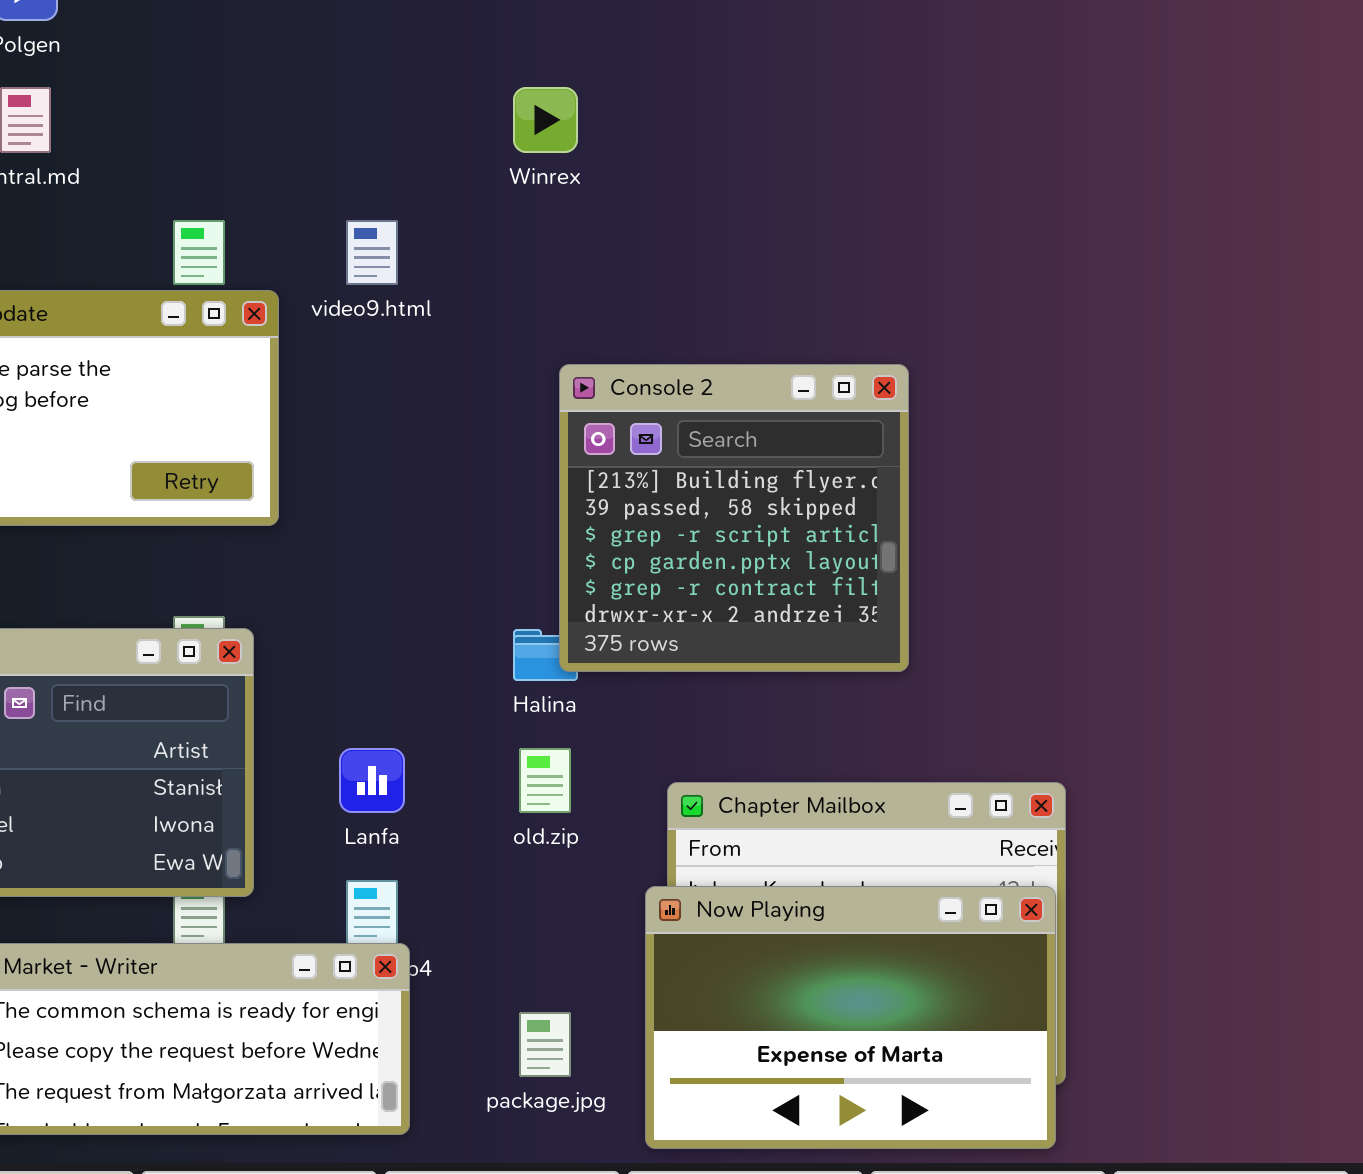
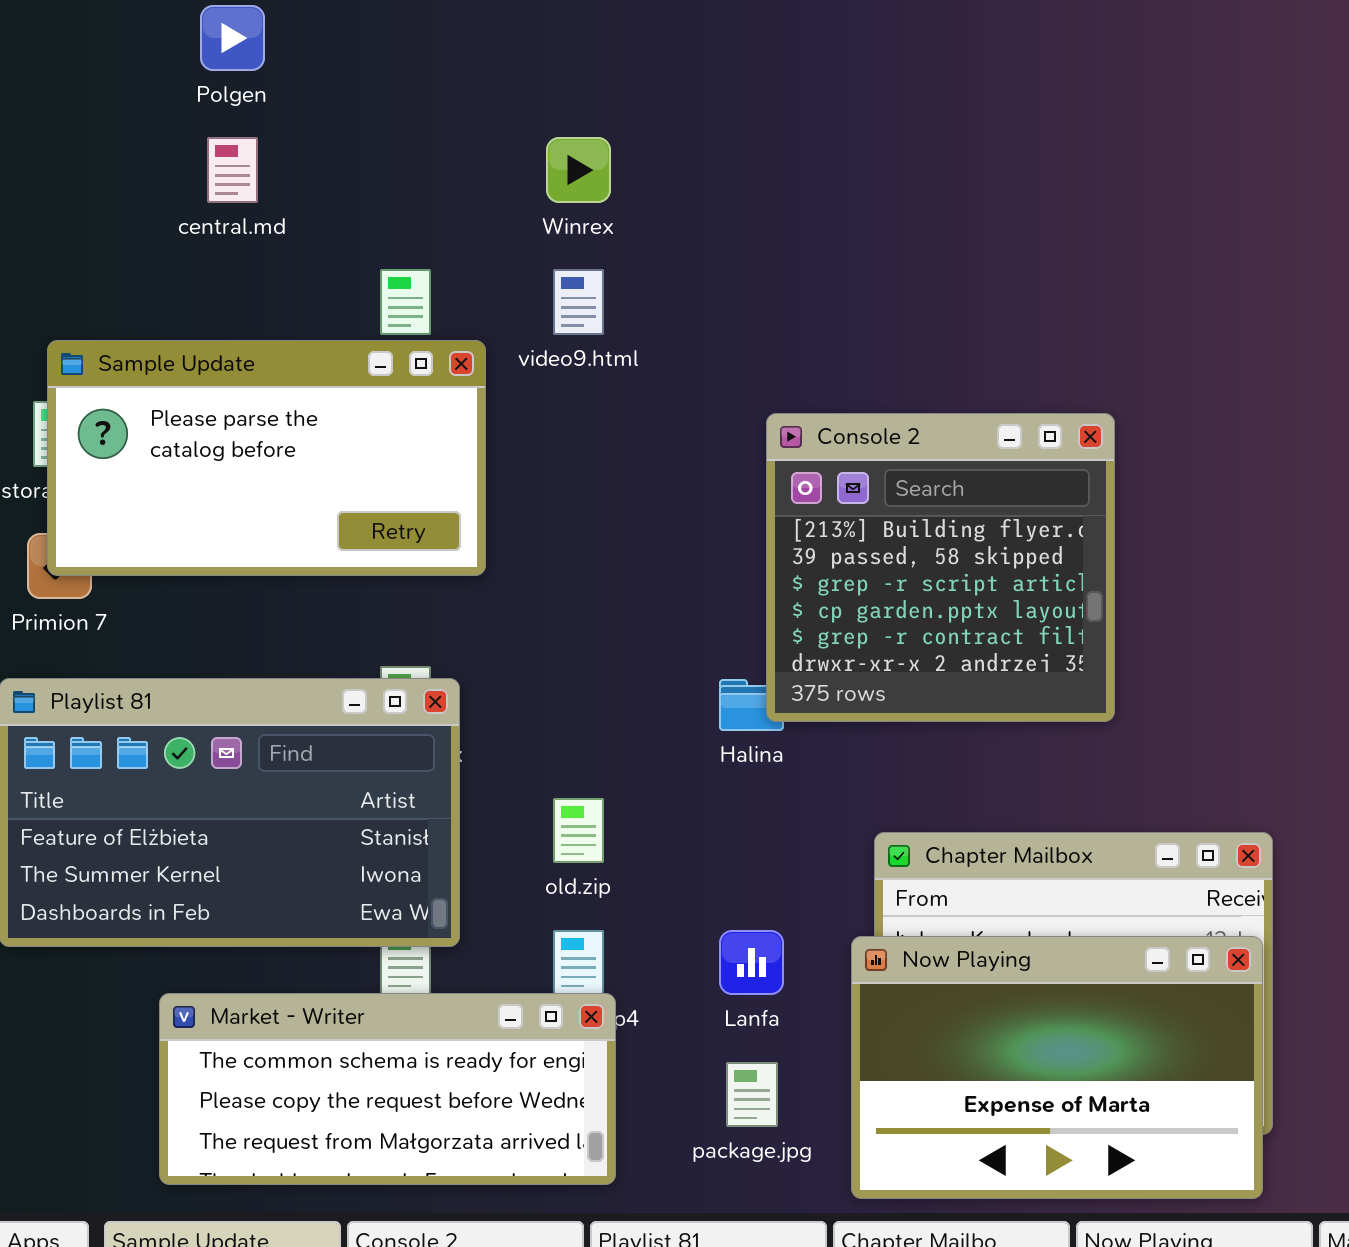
Winrex: [513,87,578,153] -> [546,137,611,203], moved
Lanfa: [339,748,405,813] -> [719,930,784,995], moved
old.zip: [519,748,571,813] -> [553,798,604,863], moved

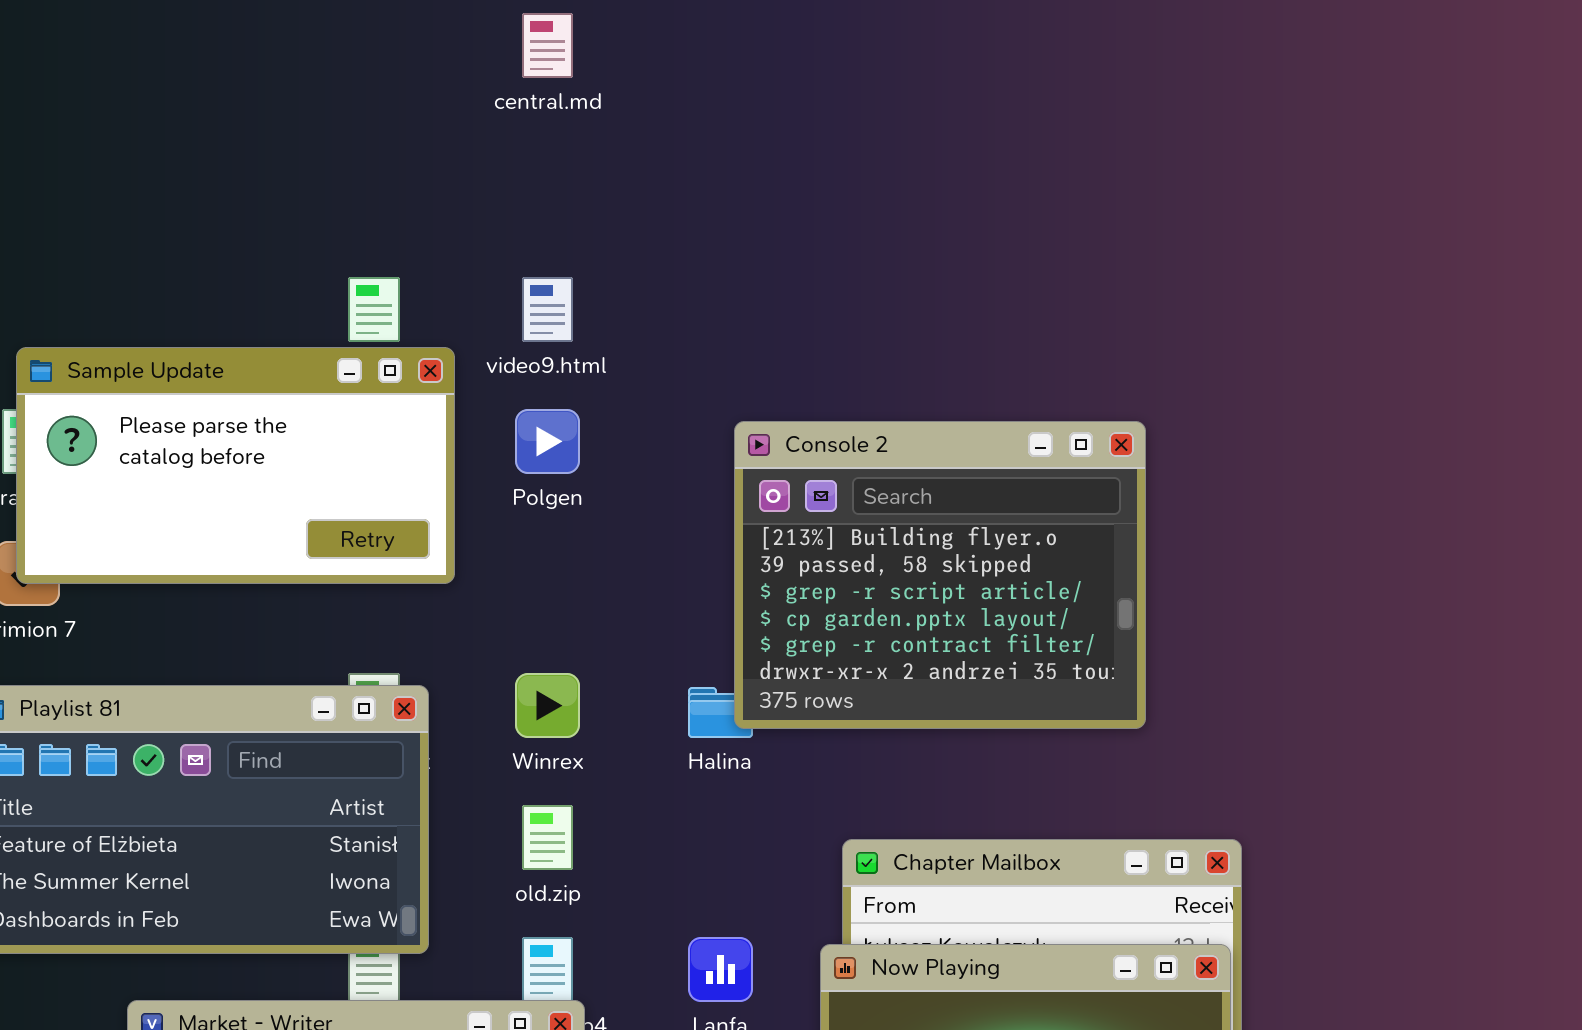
Polgen: [200,5,265,71] -> [515,409,580,474], moved
central.md: [207,137,258,203] -> [522,13,573,78], moved
Winrex: [546,137,611,203] -> [515,673,580,738], moved
Console 2: [766,413,1115,722] -> [734,421,1146,729], resized

